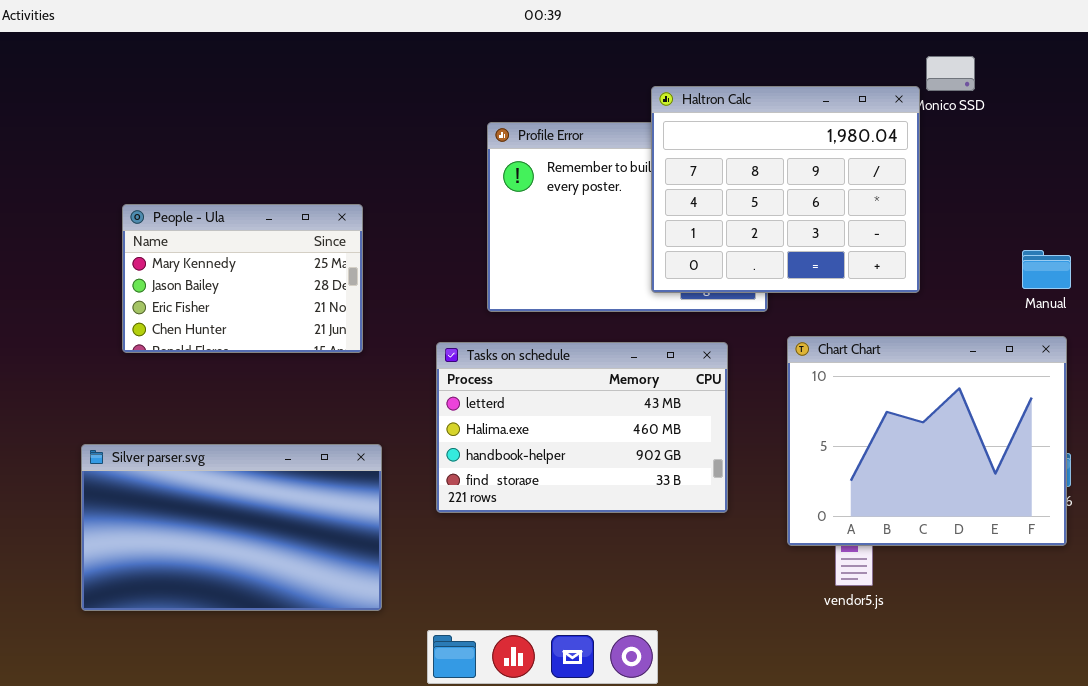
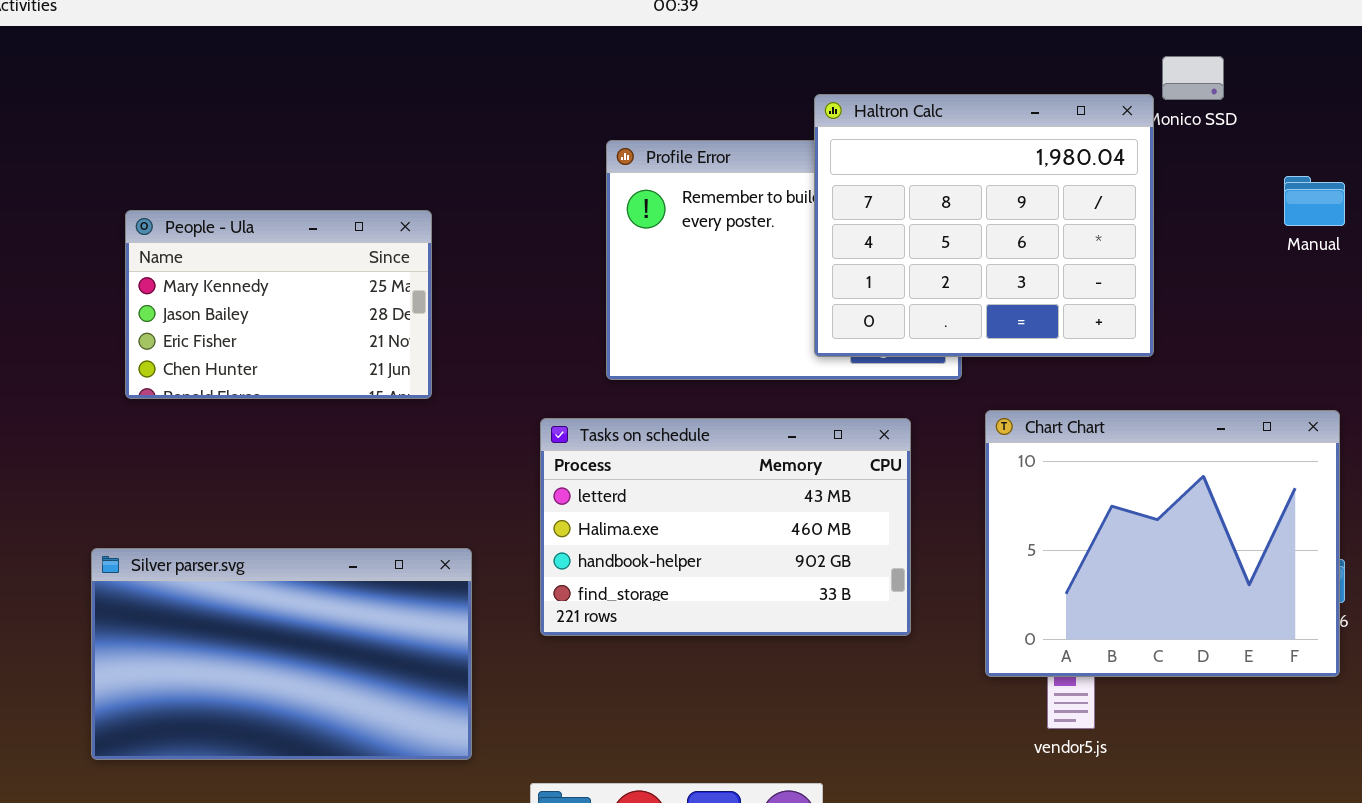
People - Ula: [122,204,363,353] -> [125,210,432,399], moved
Manual: [1022,250,1071,289] -> [1284,176,1345,226], moved

